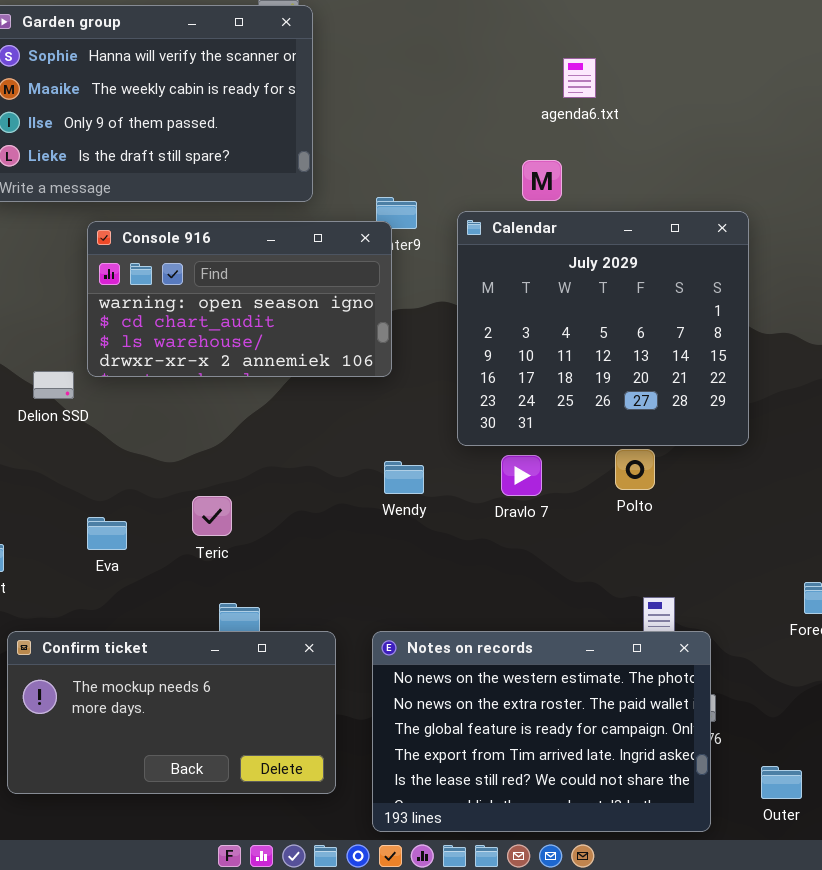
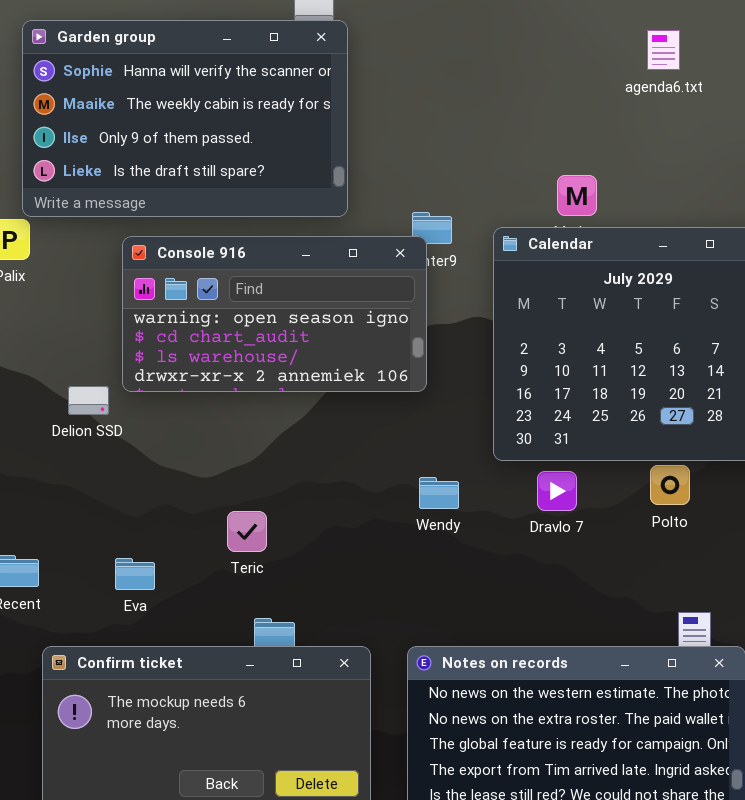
agenda6.txt: [563,58,596,98] -> [647,30,680,70], moved
Eva: [87,517,127,550] -> [115,558,155,590], moved

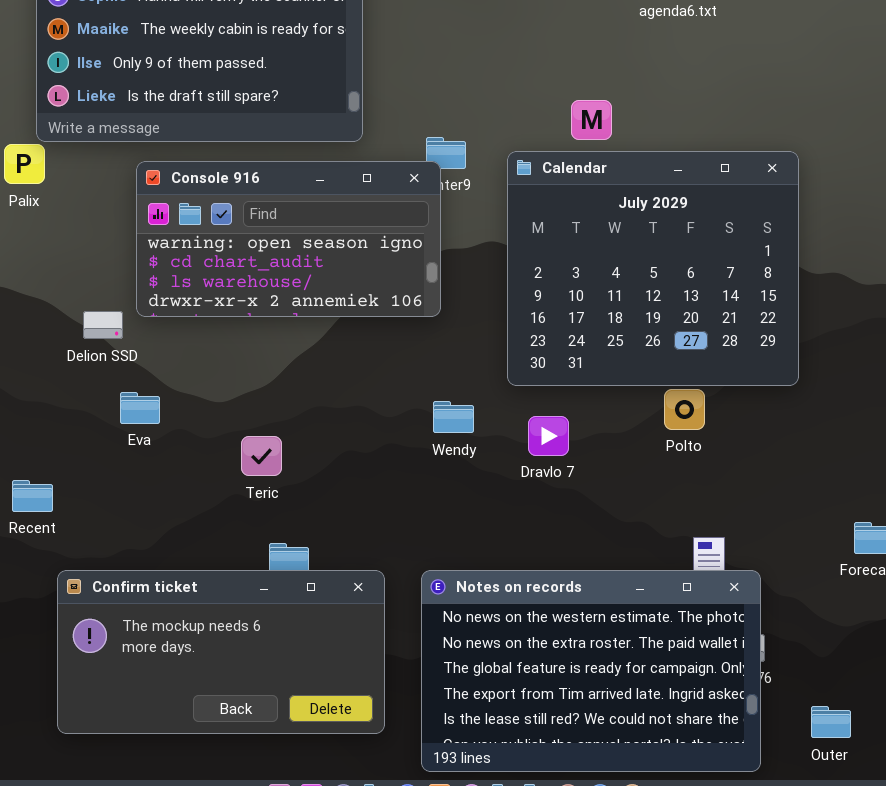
Dravlo 7: [537,471,577,511] -> [528,416,569,456], moved
Eva: [115,558,155,590] -> [120,392,160,424], moved

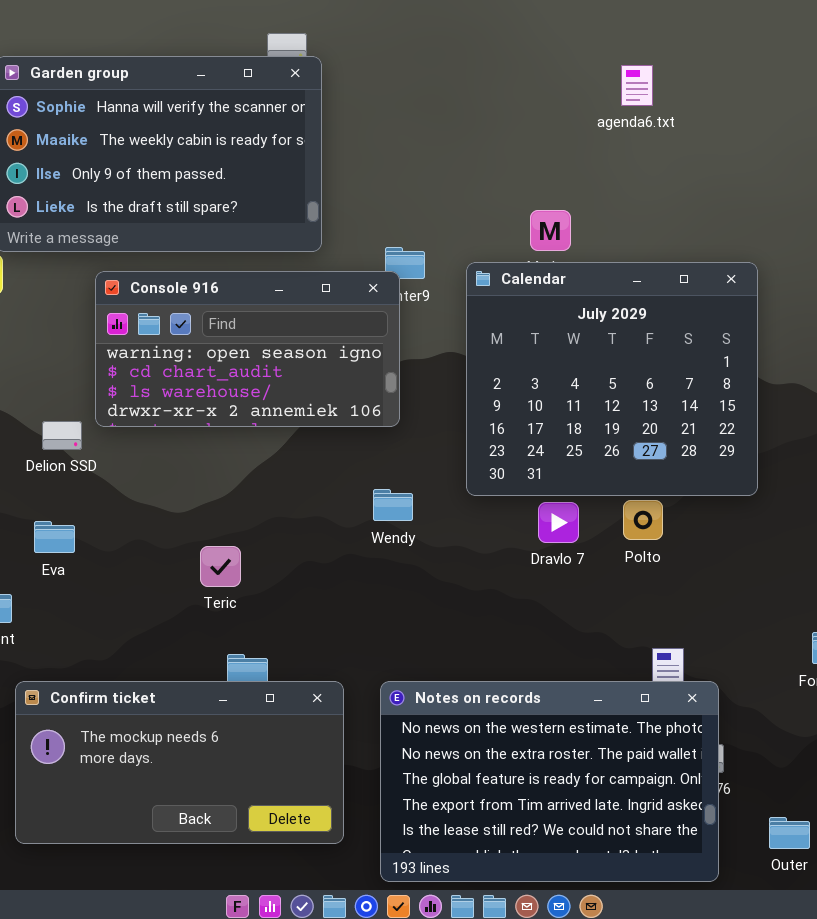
Eva: [120,392,160,424] -> [34,521,75,553], moved
Wendy: [433,401,474,433] -> [373,489,413,521], moved
Dravlo 7: [528,416,569,456] -> [538,502,579,543], moved

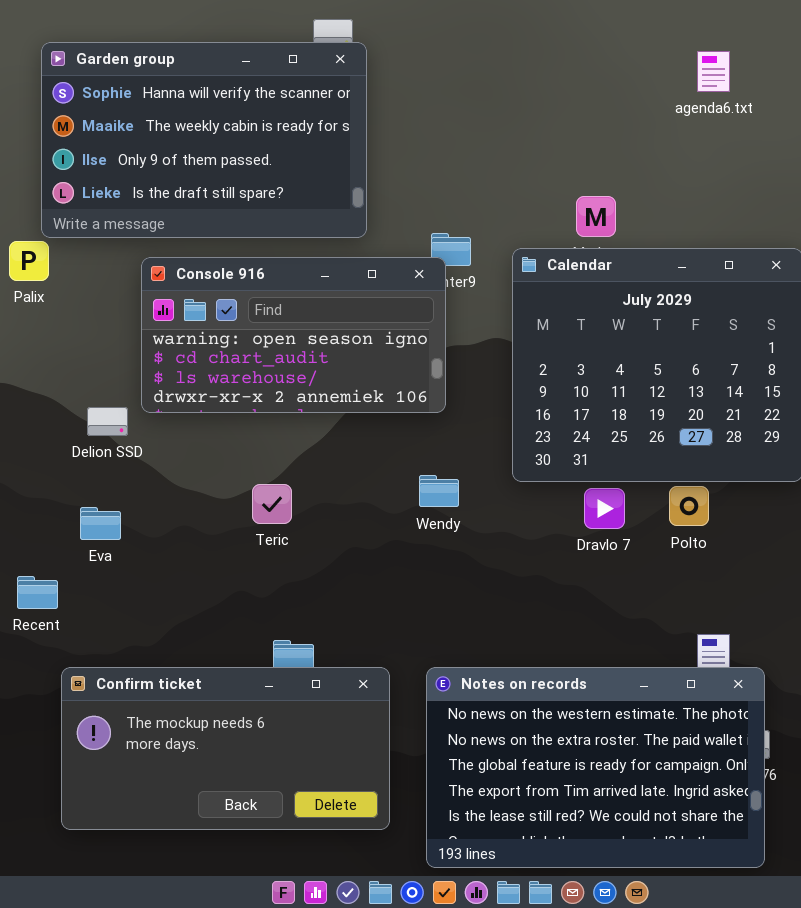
agenda6.txt: [621,65,653,106] -> [697,51,730,92], moved
Teric: [200,546,241,587] -> [252,484,292,524], moved

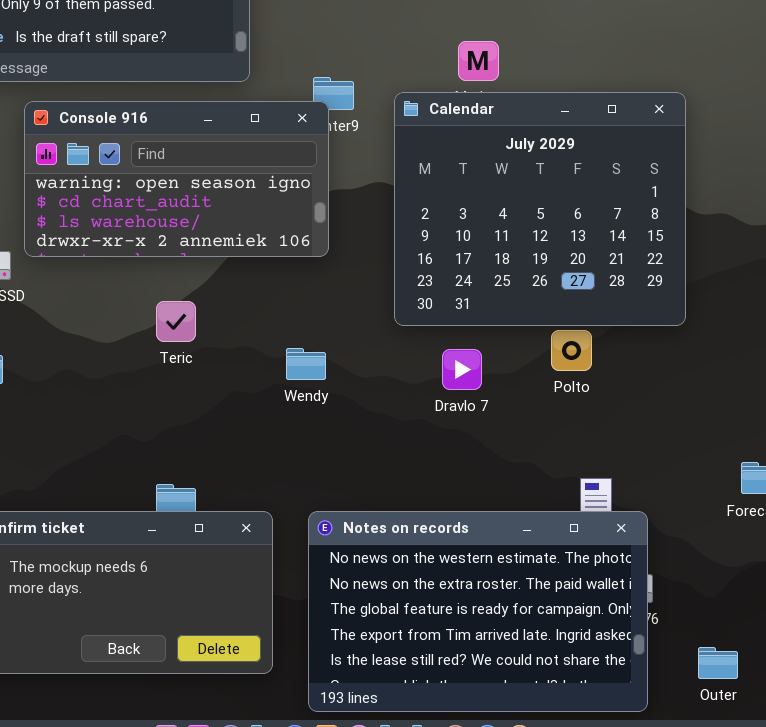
Wendy: [419,475,459,507] -> [286,348,326,380], moved
Teric: [252,484,292,524] -> [156,301,196,342], moved
Dravlo 7: [584,488,625,529] -> [442,349,482,390], moved

